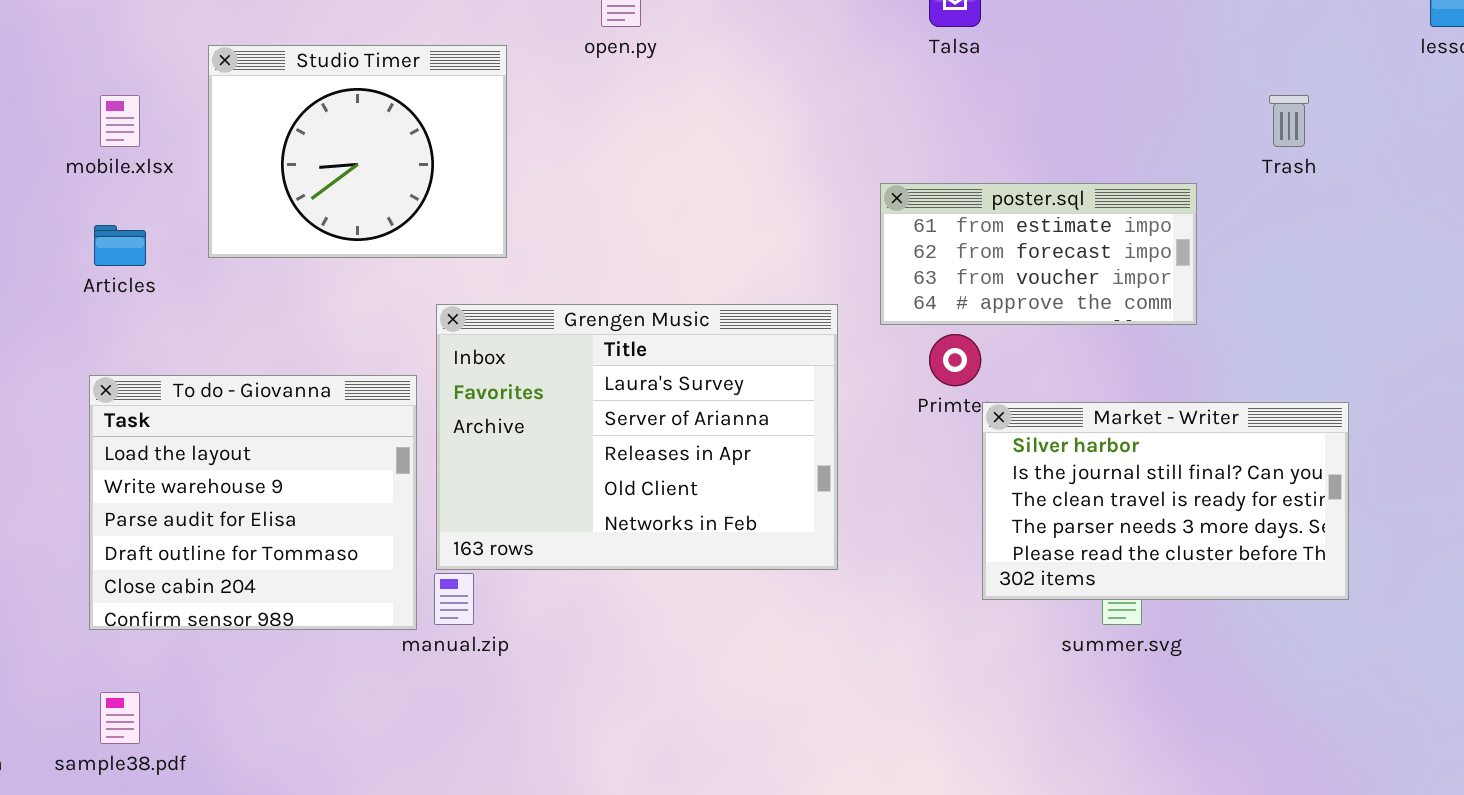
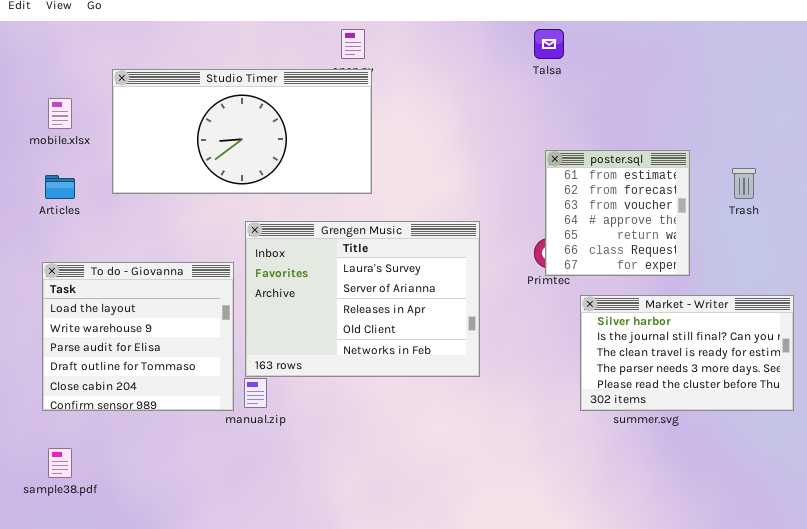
Studio Timer: [208,45,507,258] -> [112,69,372,194], resized
Trash: [1269,95,1309,147] -> [732,168,756,199], moved
poster.sql: [880,183,1197,325] -> [545,150,690,276], resized
Market - Writer: [982,402,1349,600] -> [580,295,794,411], moved

